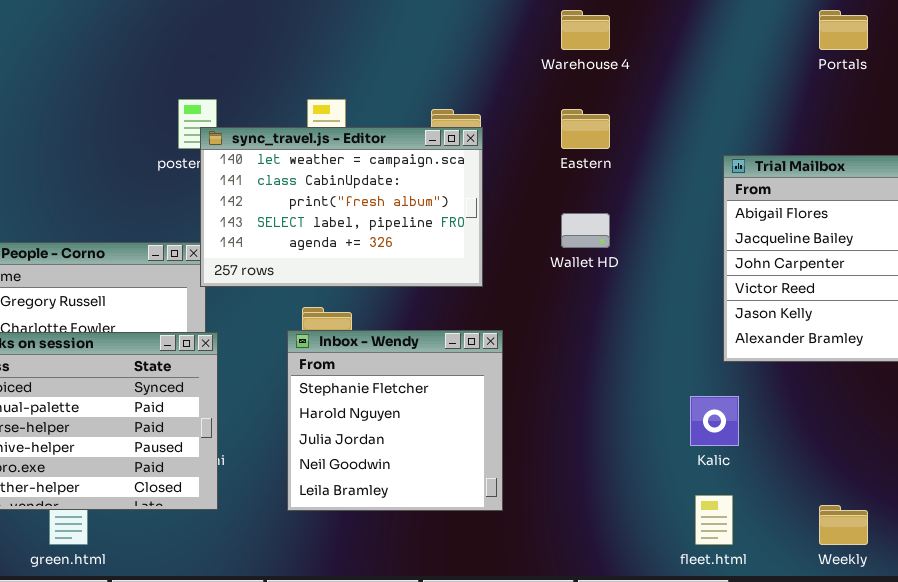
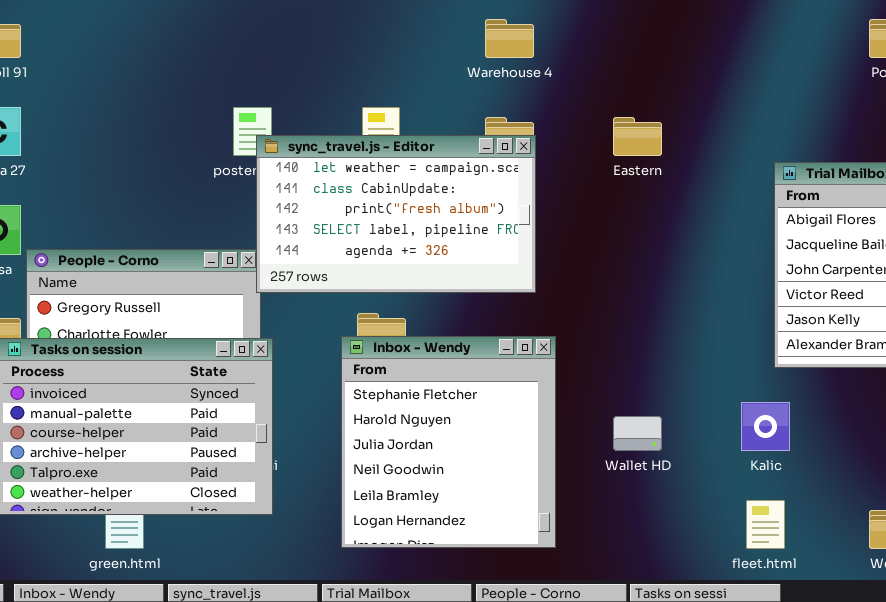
Warehouse 4: [561,10,610,50] -> [485,19,534,58], moved
Wallet HD: [561,213,610,248] -> [613,416,662,451], moved
Inbox - Wendy: [287,330,503,511] -> [341,336,556,548], resized

